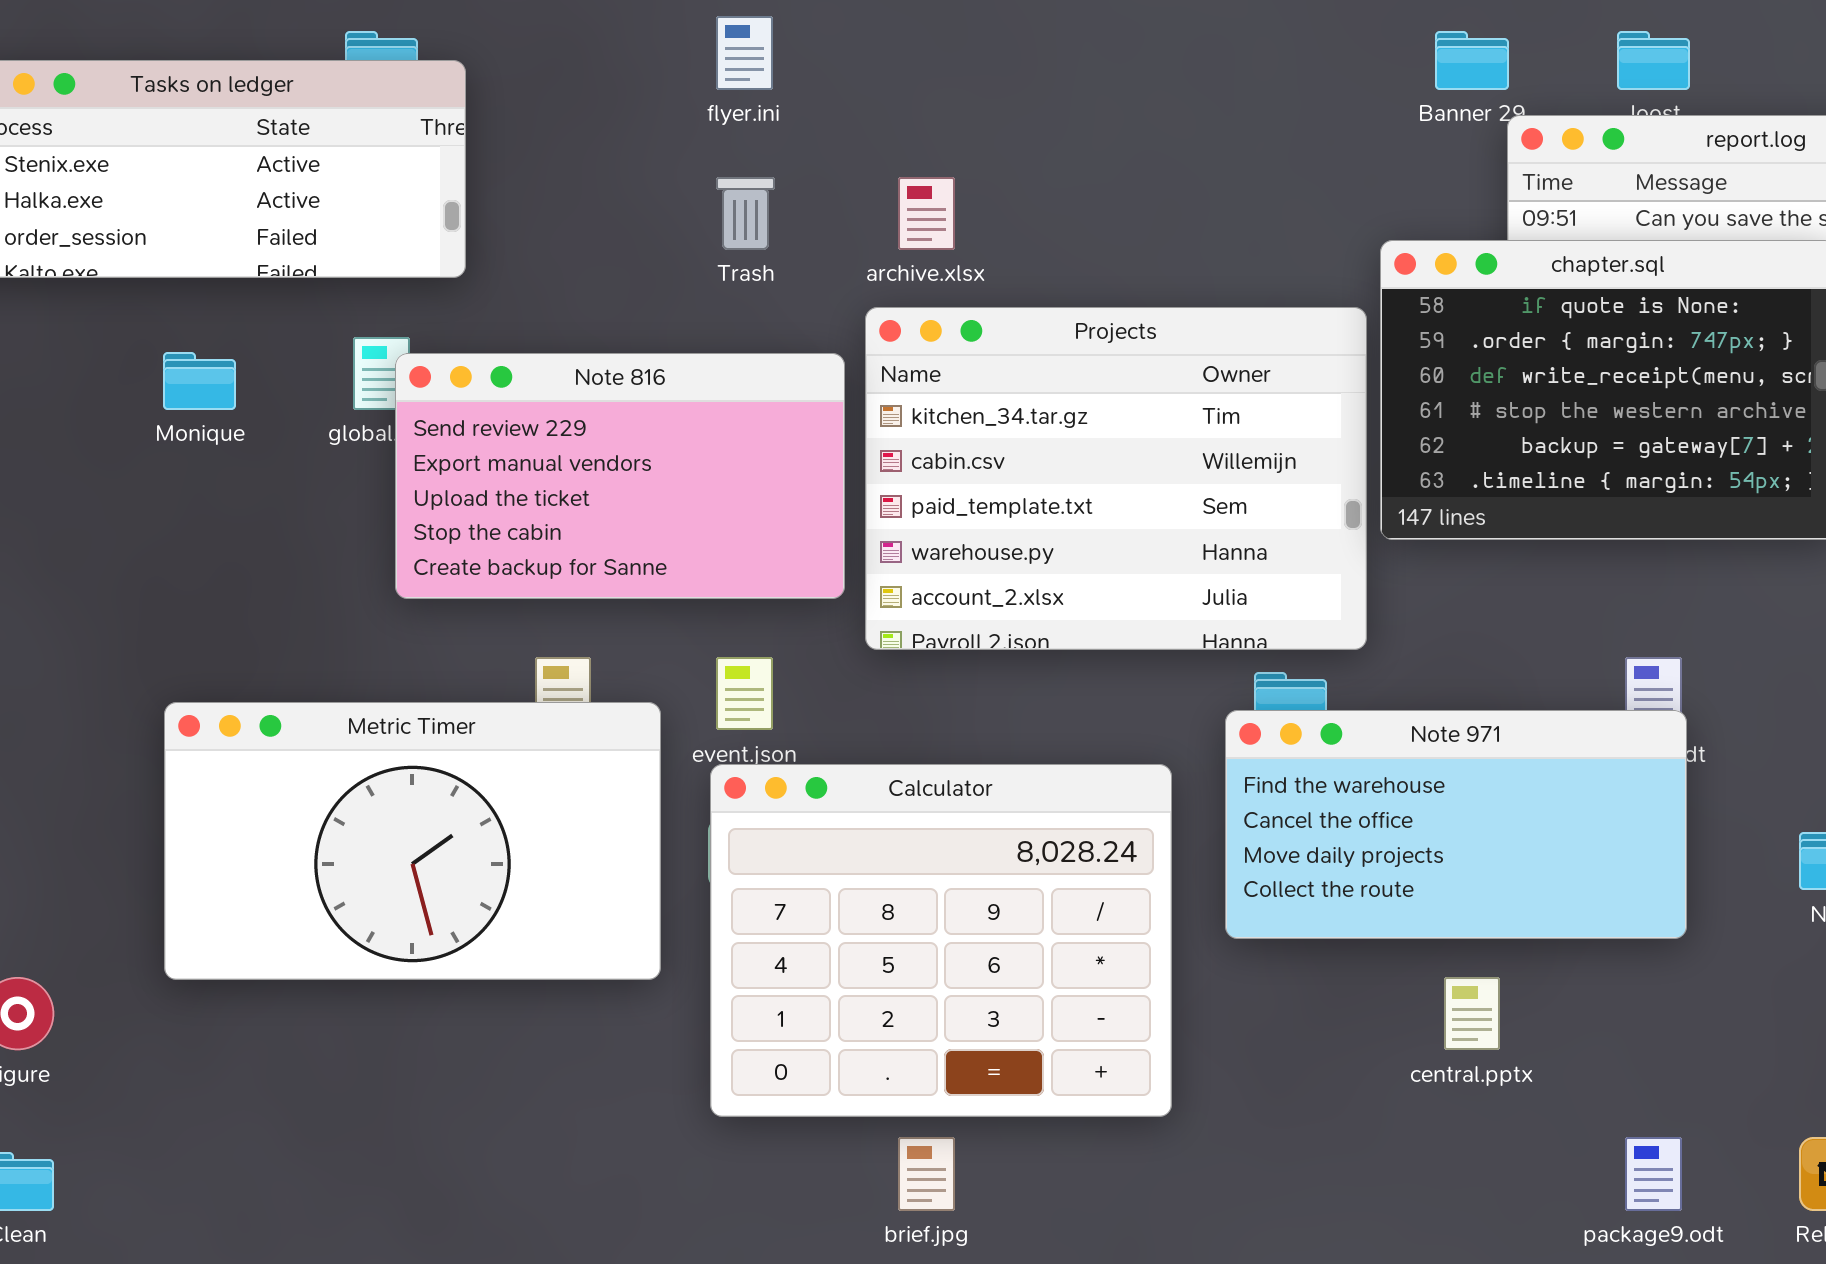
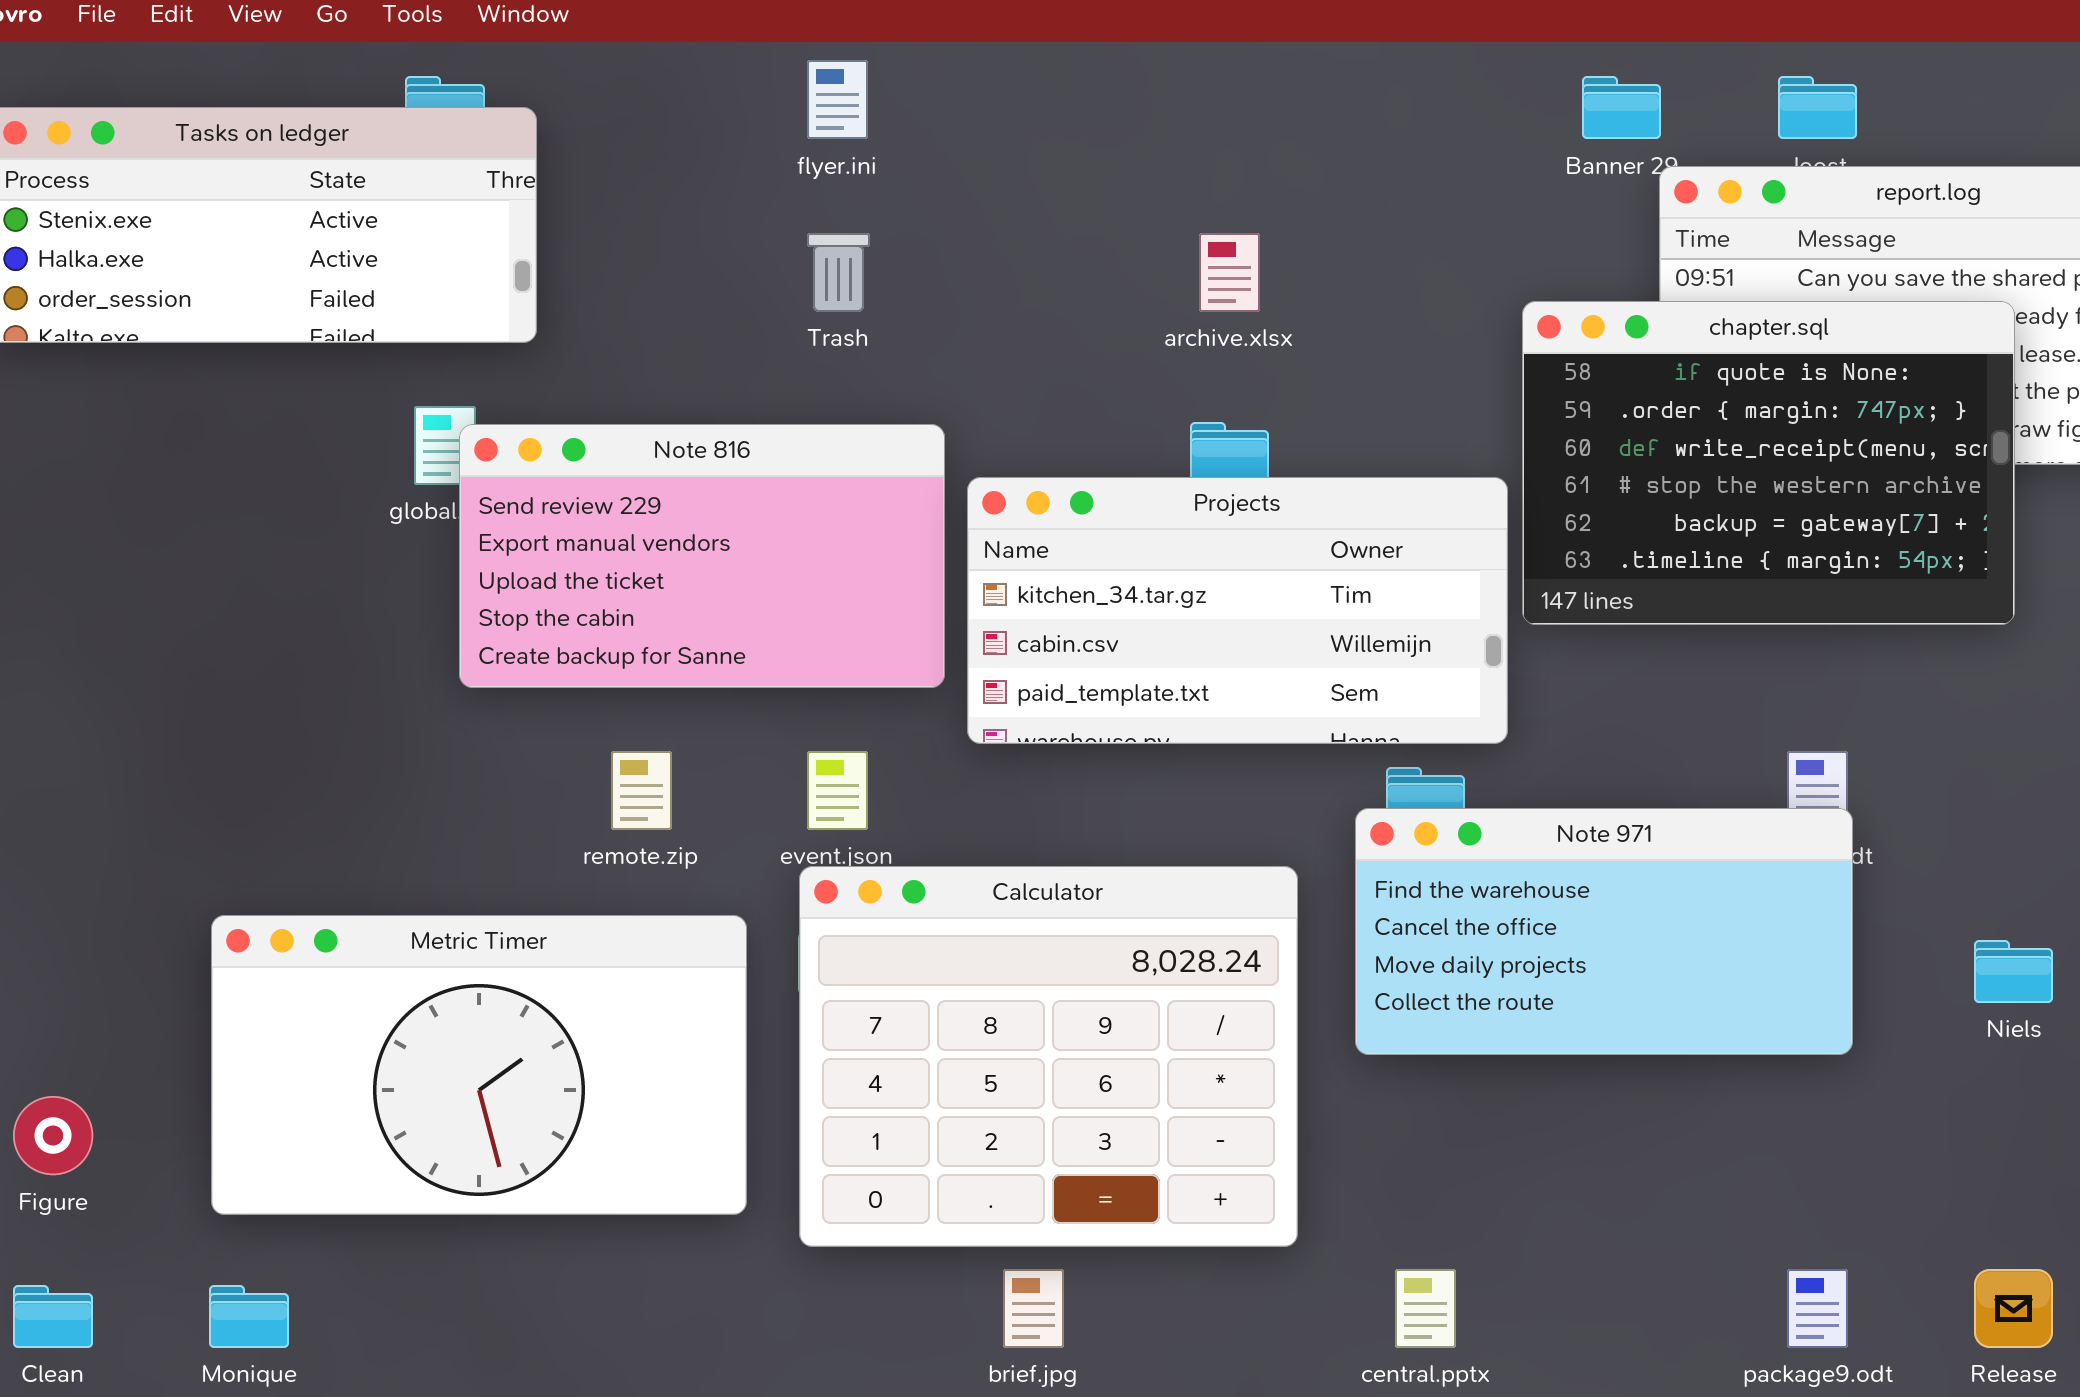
archive.xlsx: [898,177,955,250] -> [1199,233,1260,312], moved
Projects: [865,307,1367,650] -> [967,477,1508,744], resized
Monique: [163,352,236,410] -> [209,1285,289,1348], moved
Metric Timer: [164,702,661,980] -> [211,915,747,1215], moved
central.pptx: [1444,977,1500,1050] -> [1395,1269,1456,1348], moved

